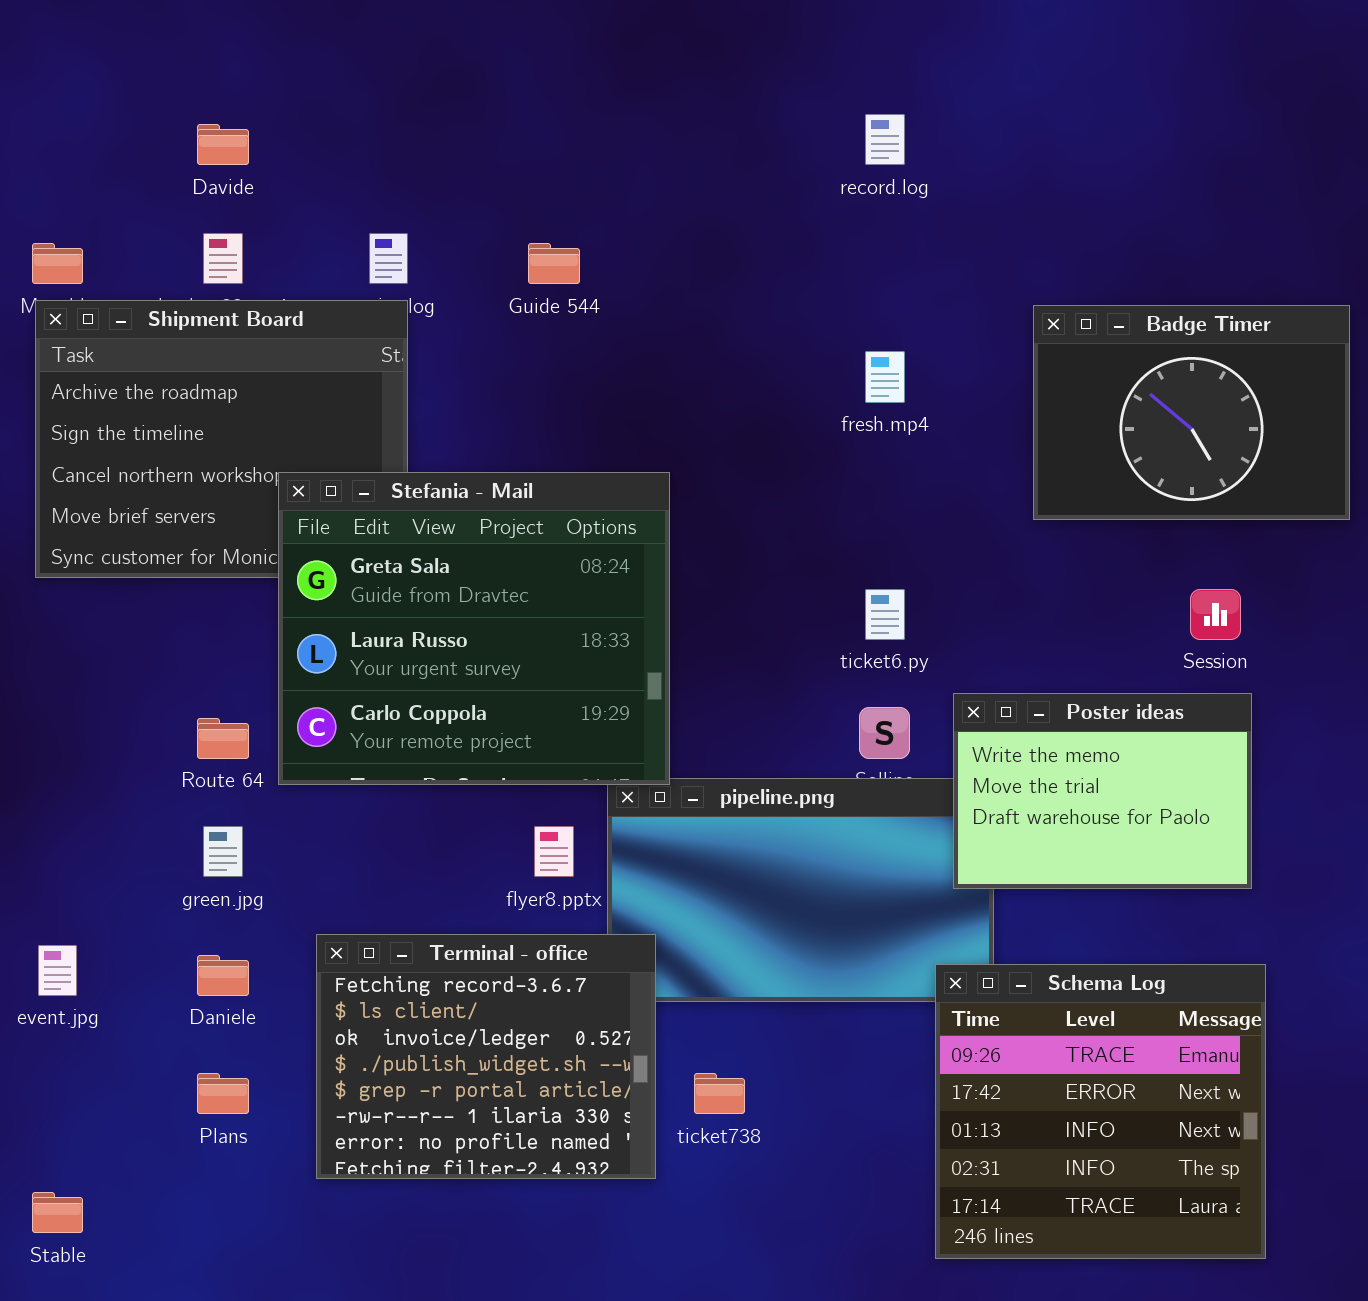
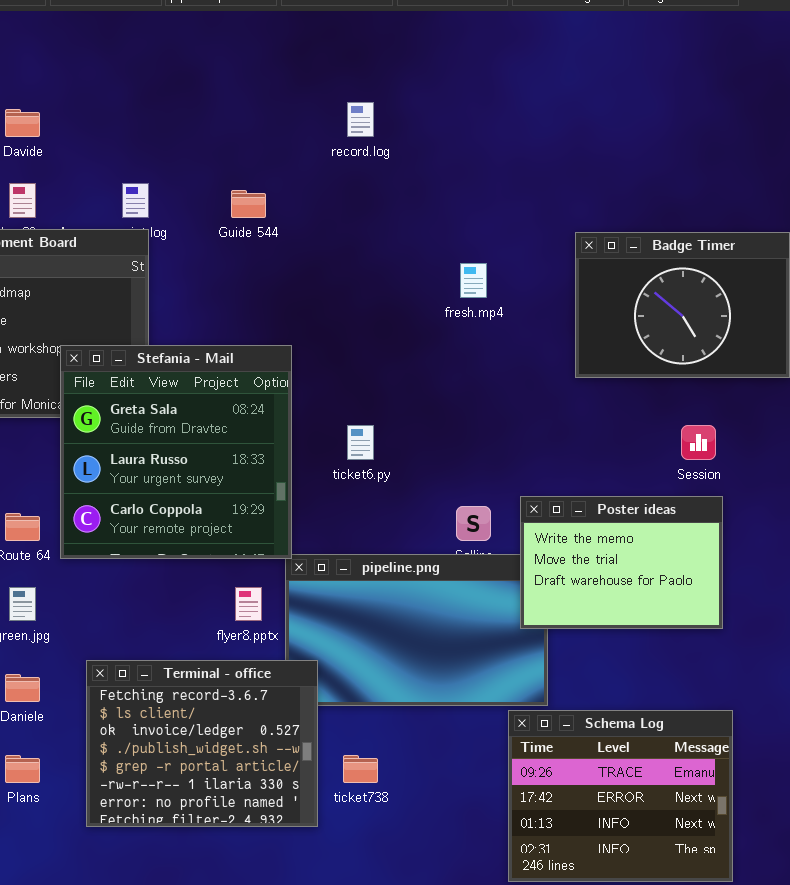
record.log: [865,114,905,165] -> [347,102,374,137], moved
Stefania - Mail: [278,472,670,785] -> [60,345,292,559], resized
ticket6.py: [865,589,905,640] -> [347,425,374,460], moved
Schema Log: [935,964,1266,1259] -> [508,710,733,882], resized

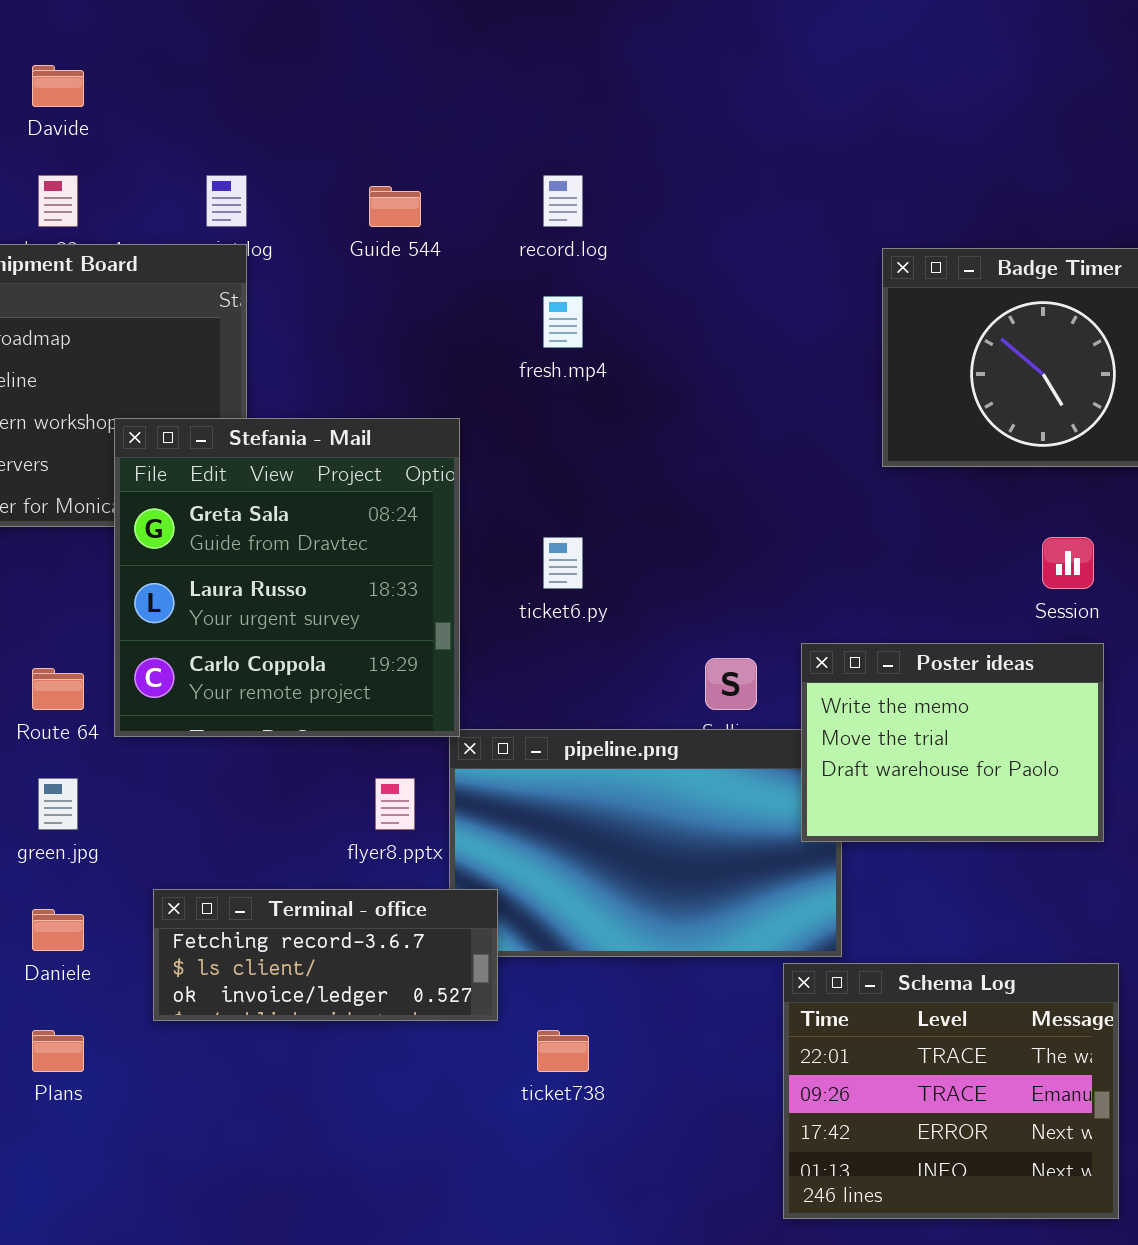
record.log: [347,102,374,137] -> [543,175,583,227], moved
fresh.mp4: [460,263,487,298] -> [543,296,583,348], moved
Terminal - office: [86,660,318,827] -> [153,889,498,1021], resized
Schema Log: [508,710,733,882] -> [783,963,1119,1219], scrolled up 1 row

